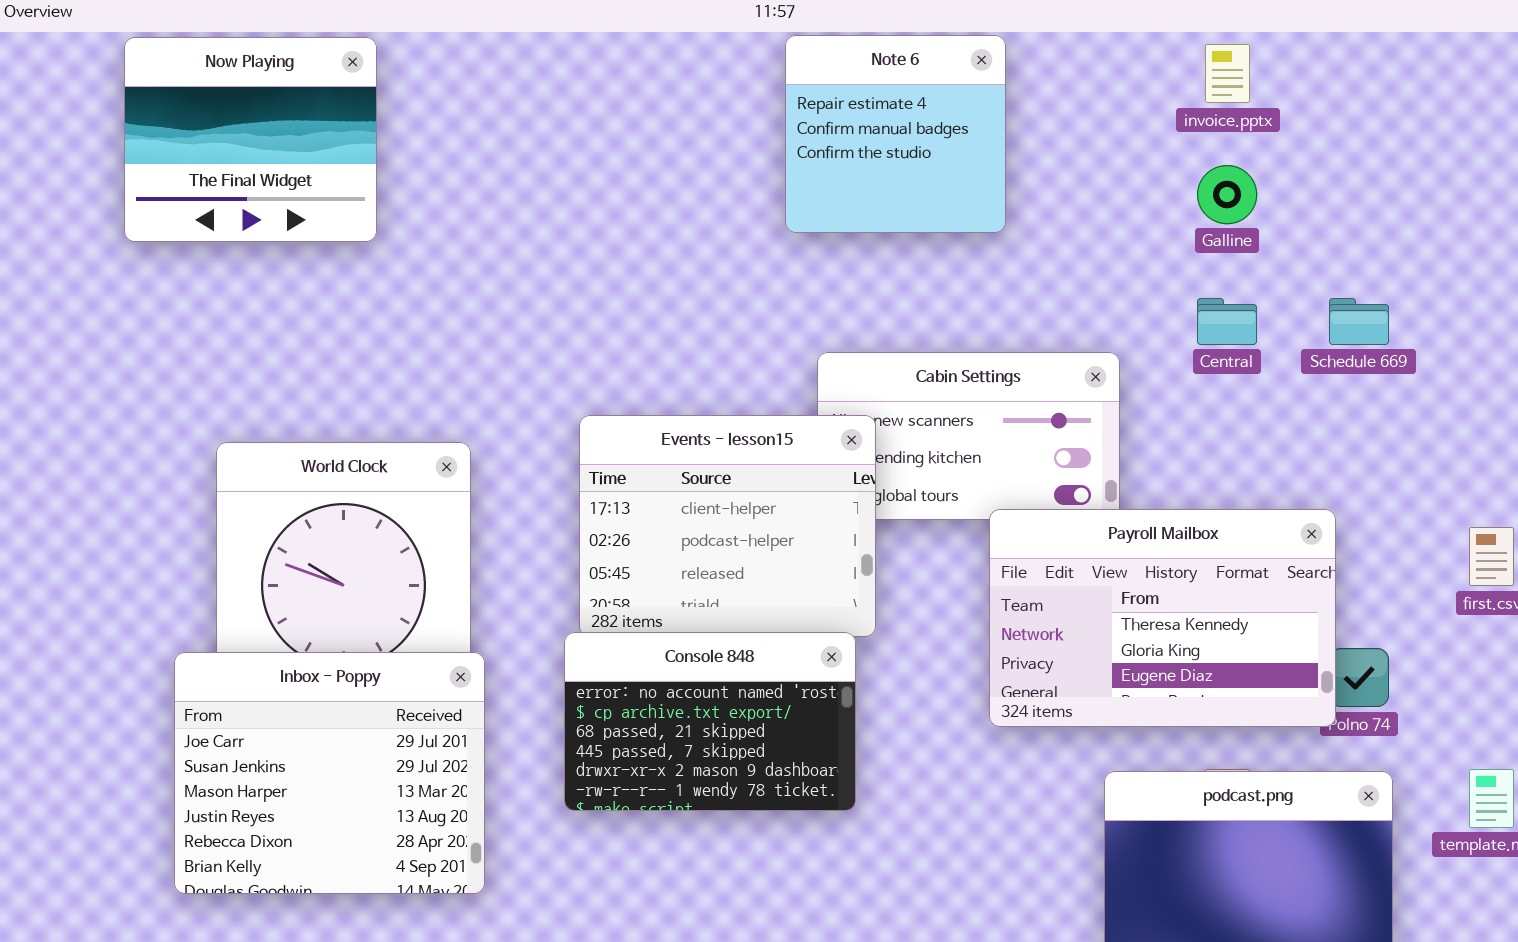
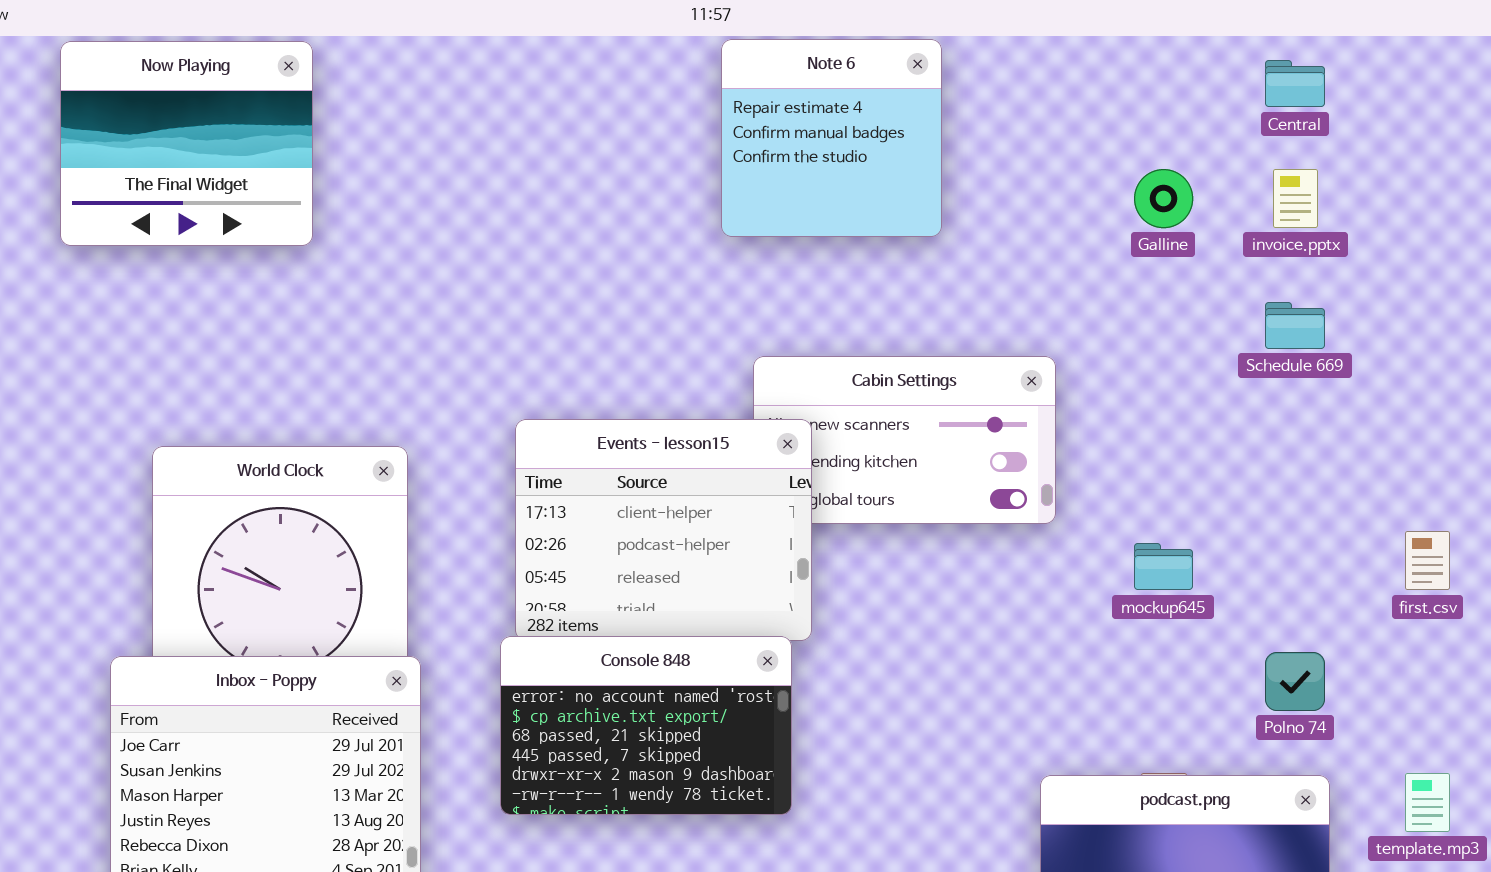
invoice.pptx: [1205,44,1250,103] -> [1273,169,1318,228], moved
Central: [1197,298,1257,345] -> [1265,60,1325,107], moved
Payroll Mailbox: [989,509,1336,727] -> none, closed

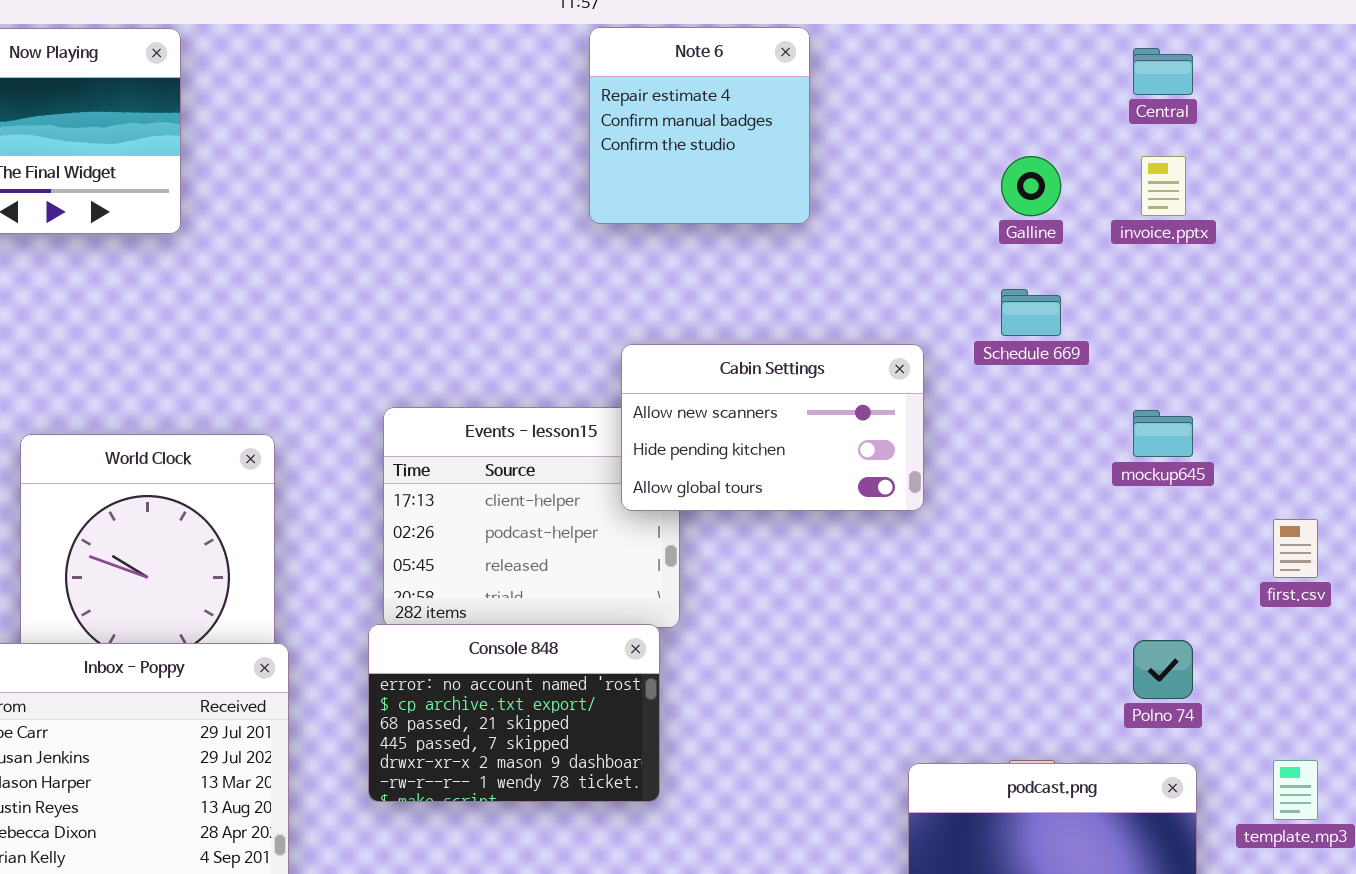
Schedule 669: [1265,302,1325,349] -> [1001,289,1061,336], moved
Cabin Settings: [753,356,1056,524] -> [621,344,924,511], raised
mockup645: [1134,543,1193,590] -> [1133,410,1193,457], moved

